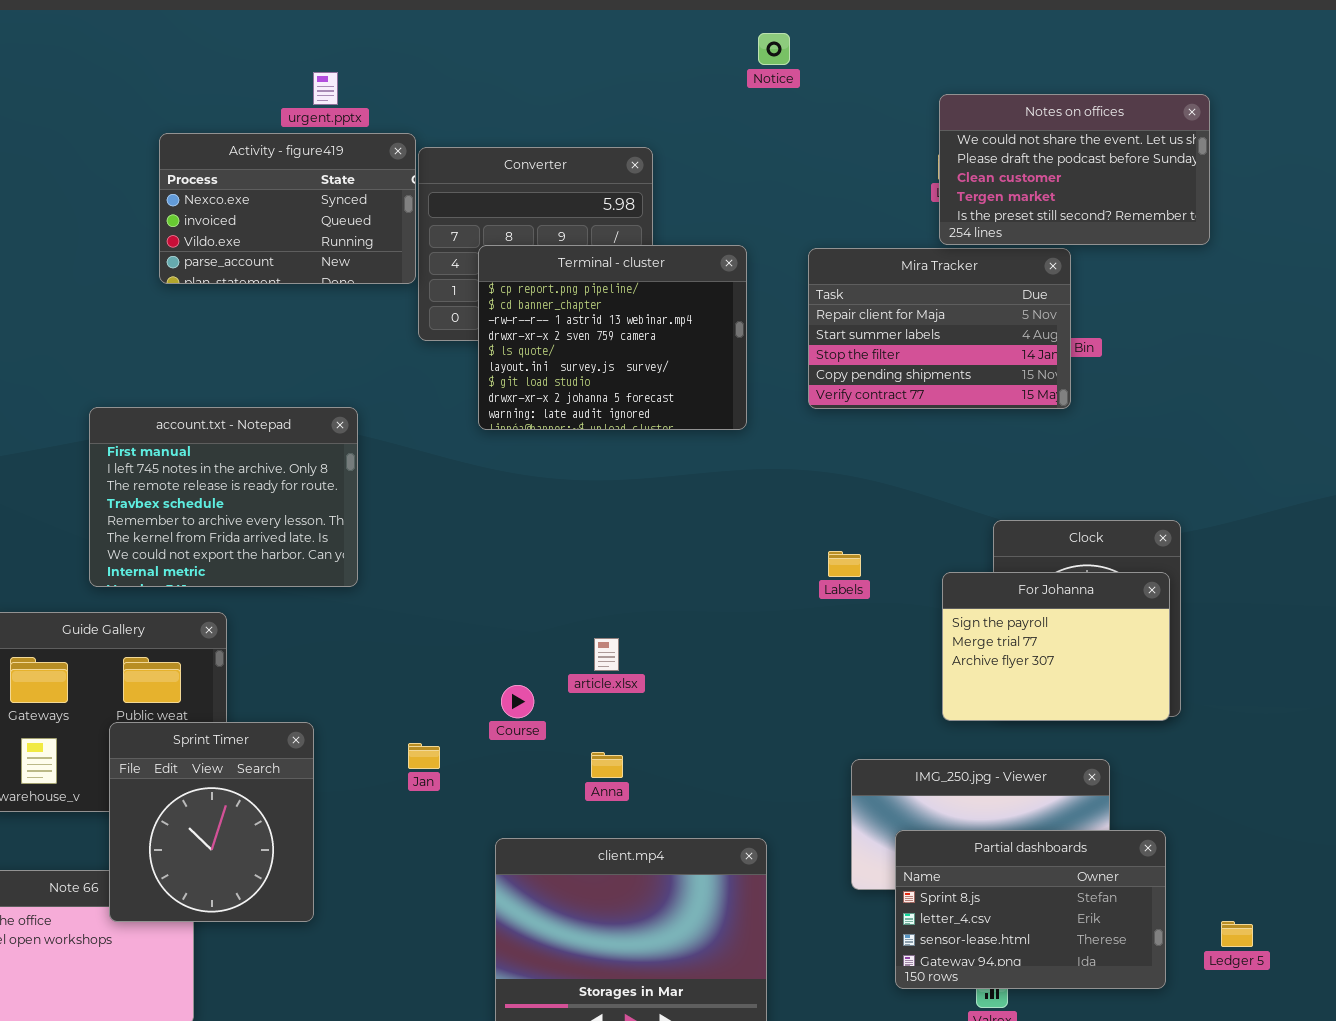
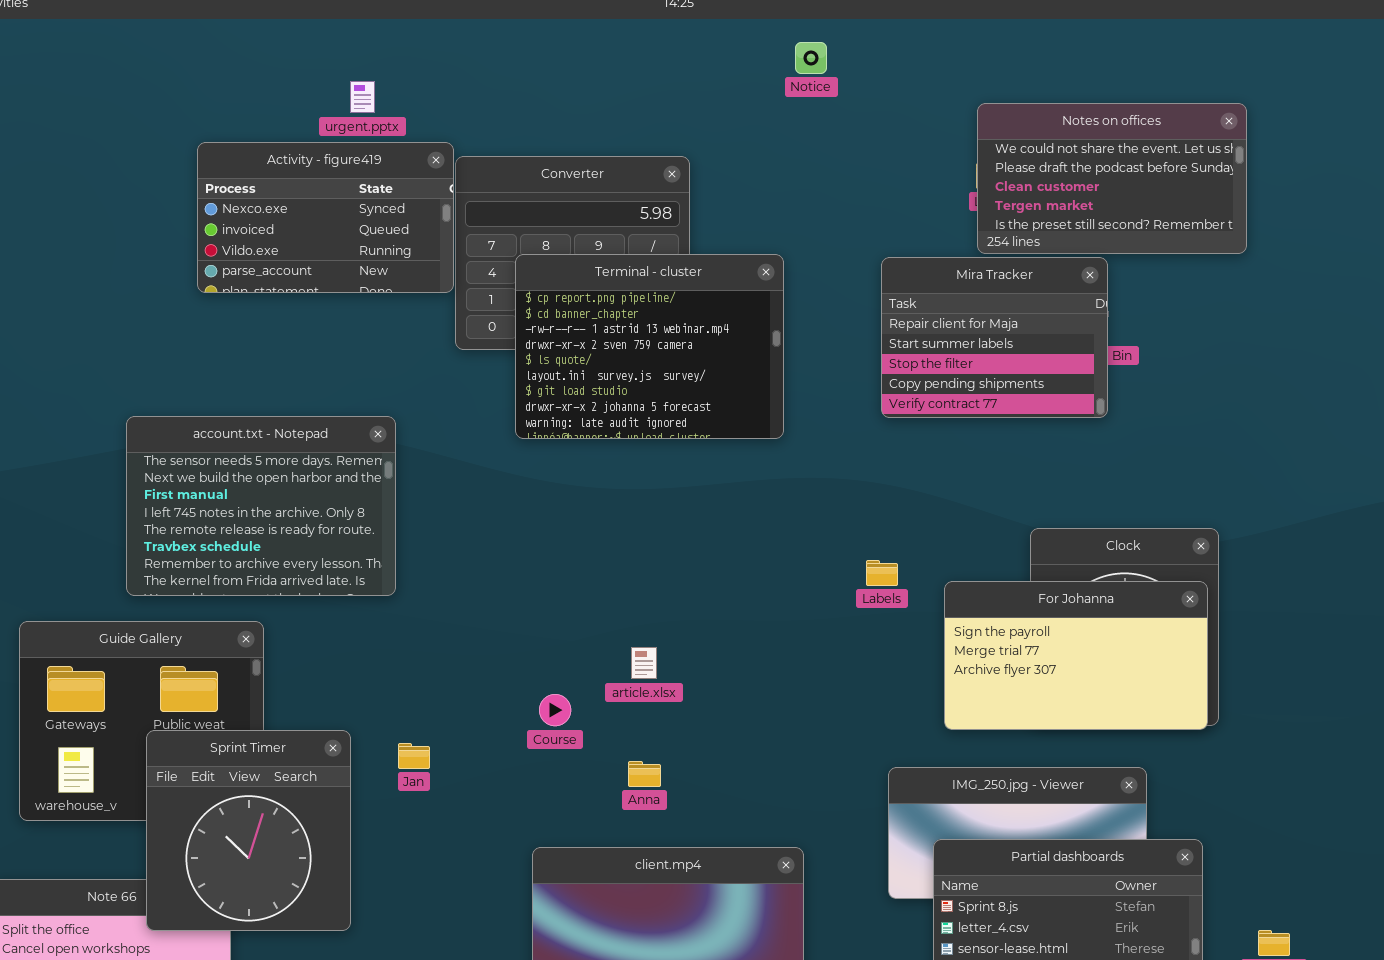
Mira Tracker: [808,248,1071,409] -> [881,257,1108,418], resized
account.txt - Notepad: [89,407,358,587] -> [126,416,396,596], scrolled up 2 rows
For Johanna: [942,572,1170,721] -> [944,581,1208,730], resized
Jan: [408,743,440,769] -> [398,743,430,769], moved

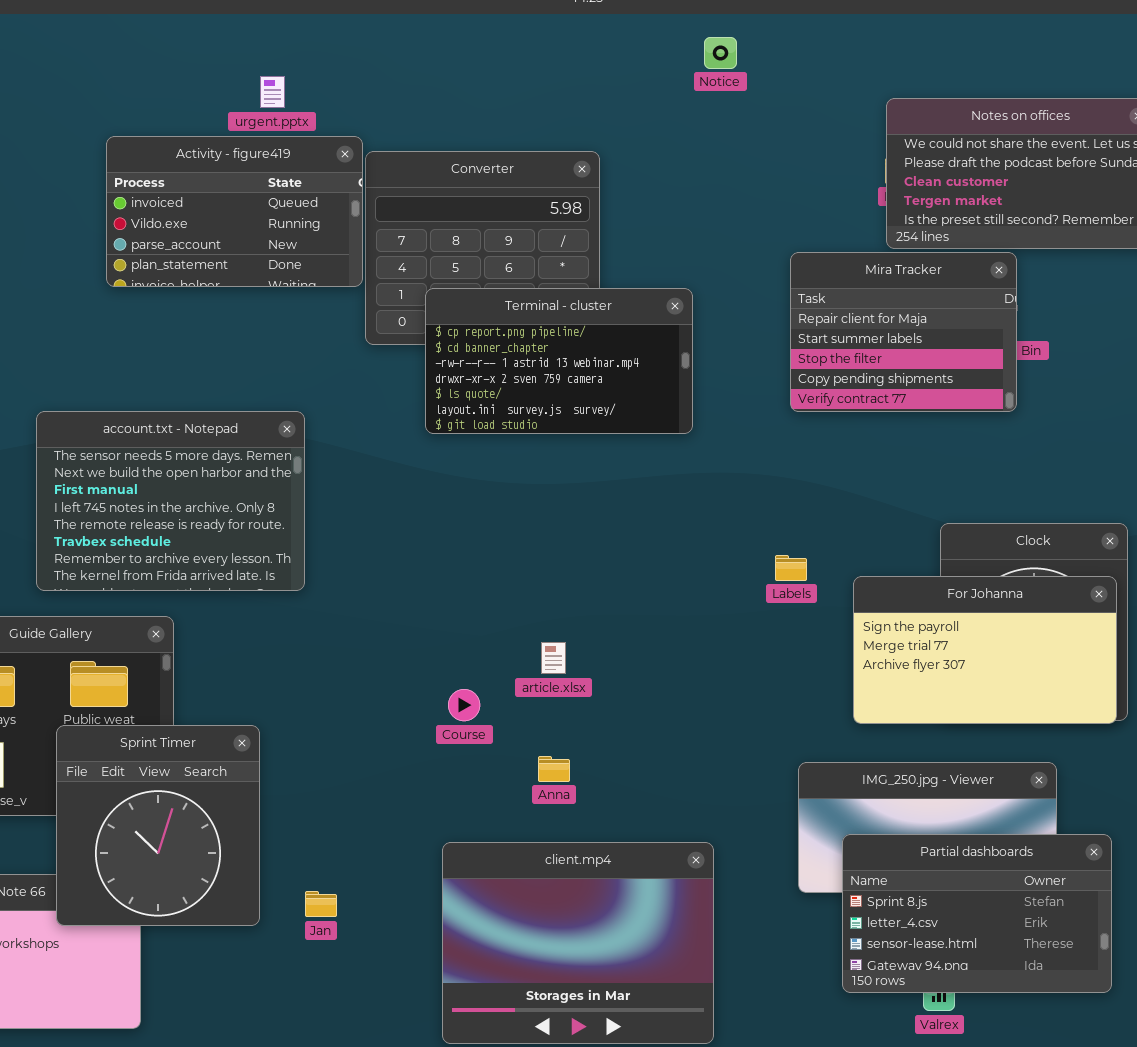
Activity - figure419: [197,142,454,293] -> [106,136,363,287], scrolled down 1 row
Terminal - cluster: [515,254,784,439] -> [425,288,693,434], resized
Jan: [398,743,430,769] -> [305,891,337,917], moved

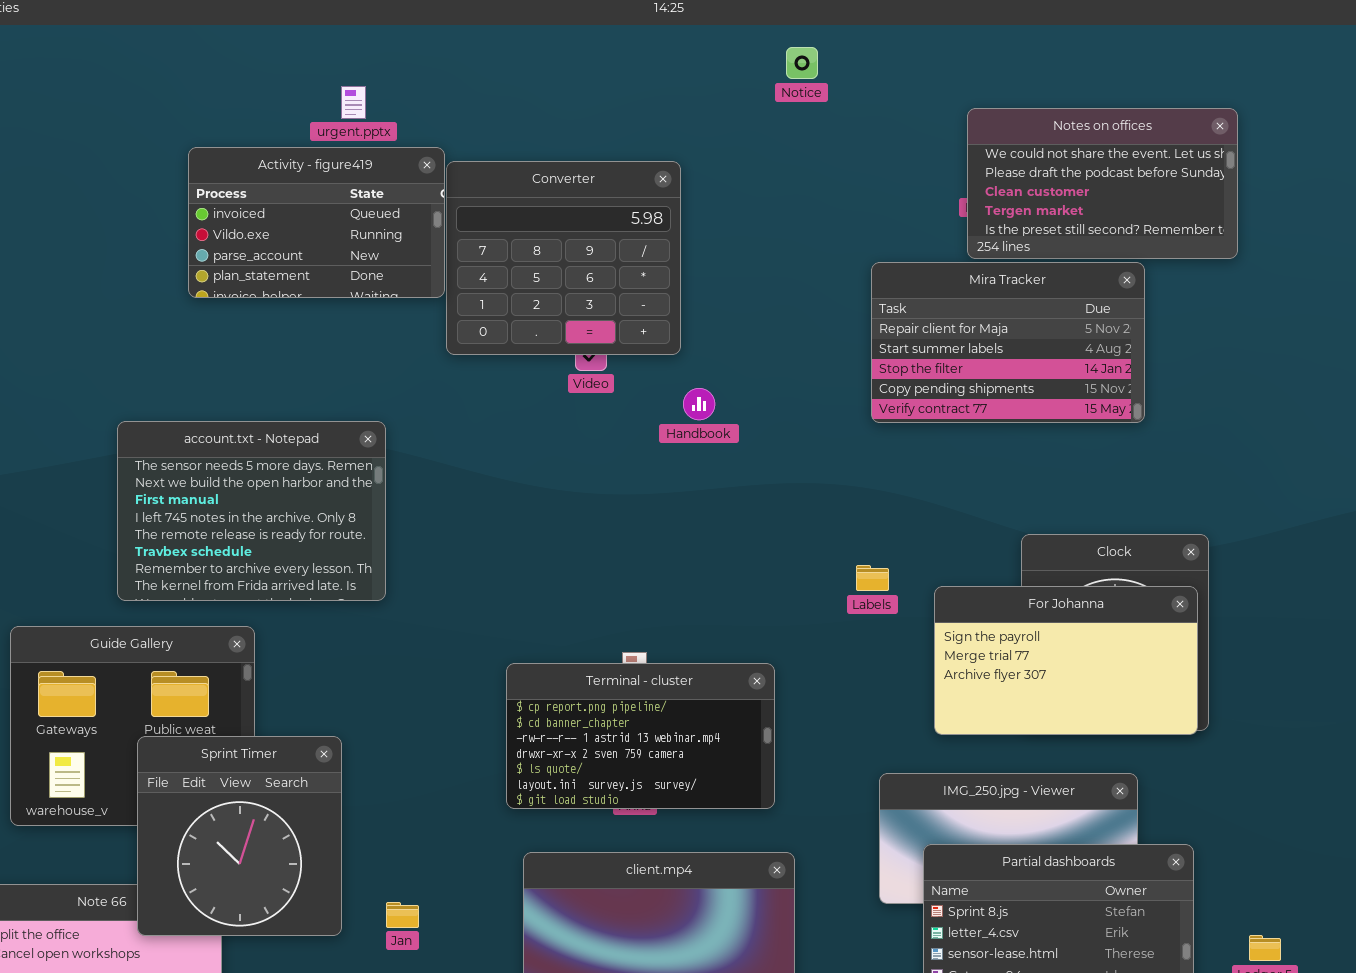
Mira Tracker: [790,252,1017,412] -> [871,262,1145,423], resized
Terminal - cluster: [425,288,693,434] -> [506,663,775,809], moved

